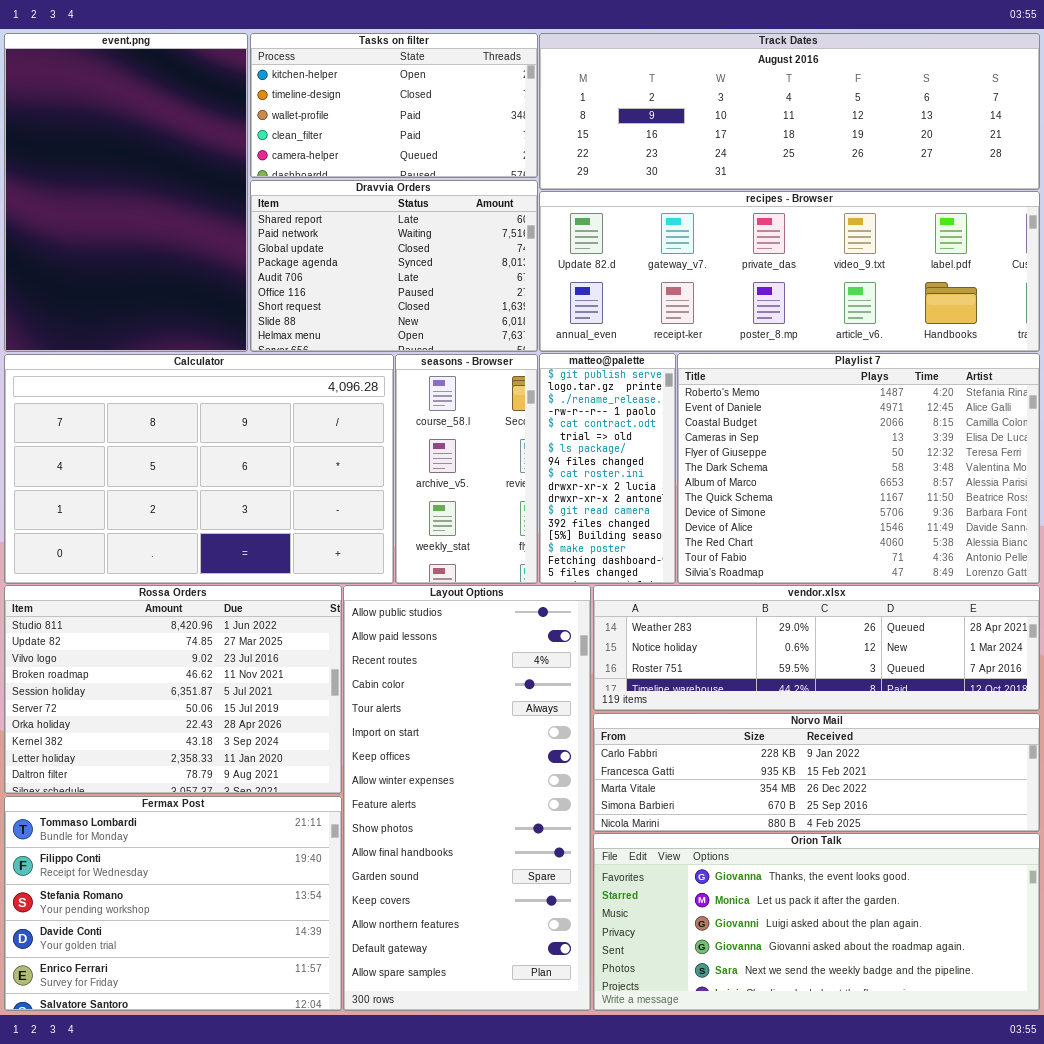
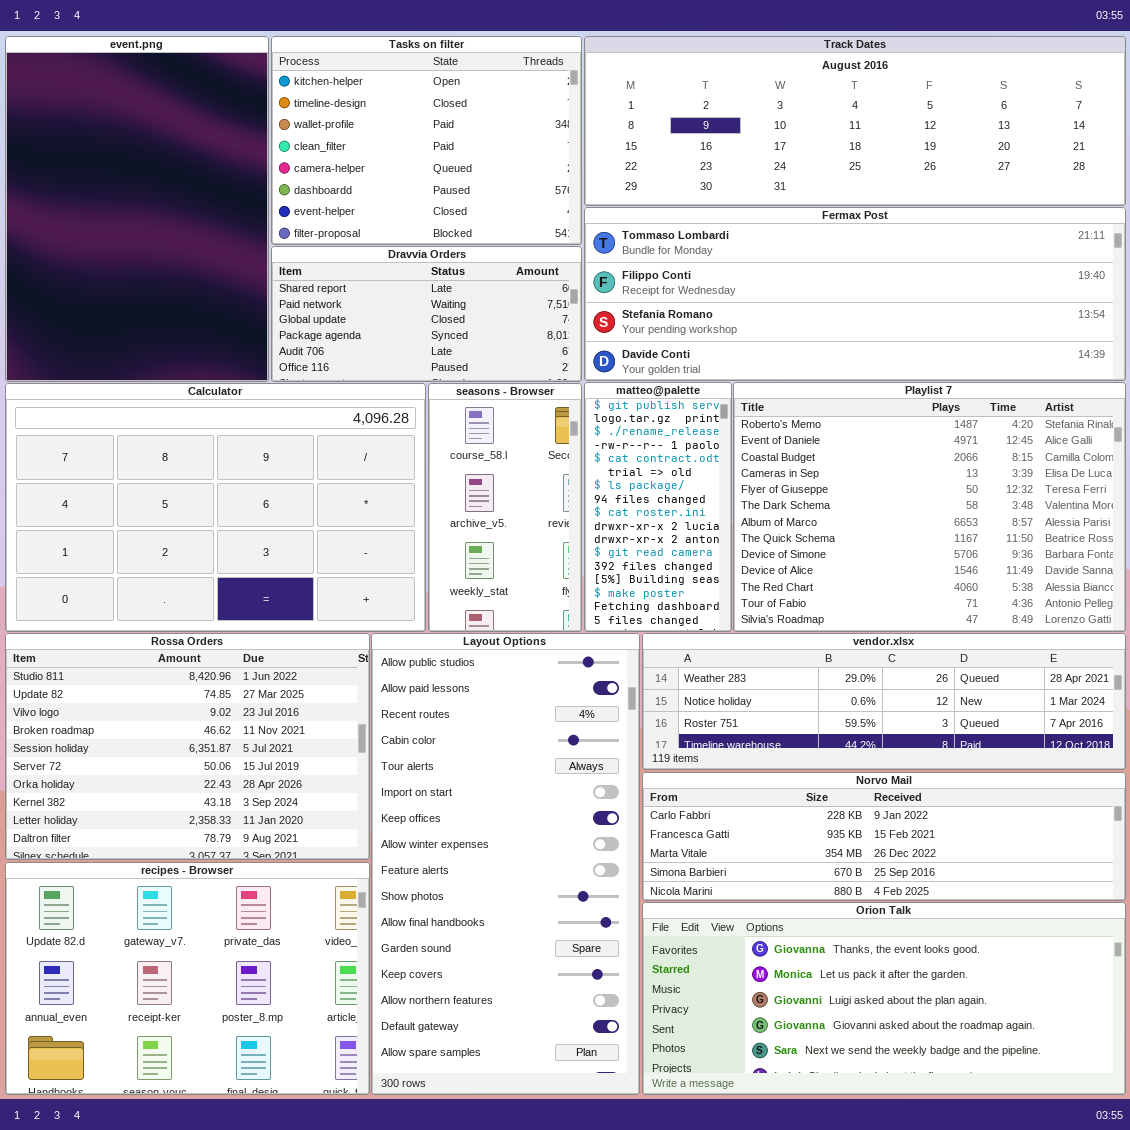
Tasks on filter: [250,33,538,178] -> [271,36,582,245], resized
Dravvia Orders: [250,180,538,352] -> [271,246,582,382], resized
recipes - Browser: [539,191,1040,352] -> [5,862,370,1095], moved, resized
Fermax Post: [4,796,342,1011] -> [584,207,1126,381], moved, resized

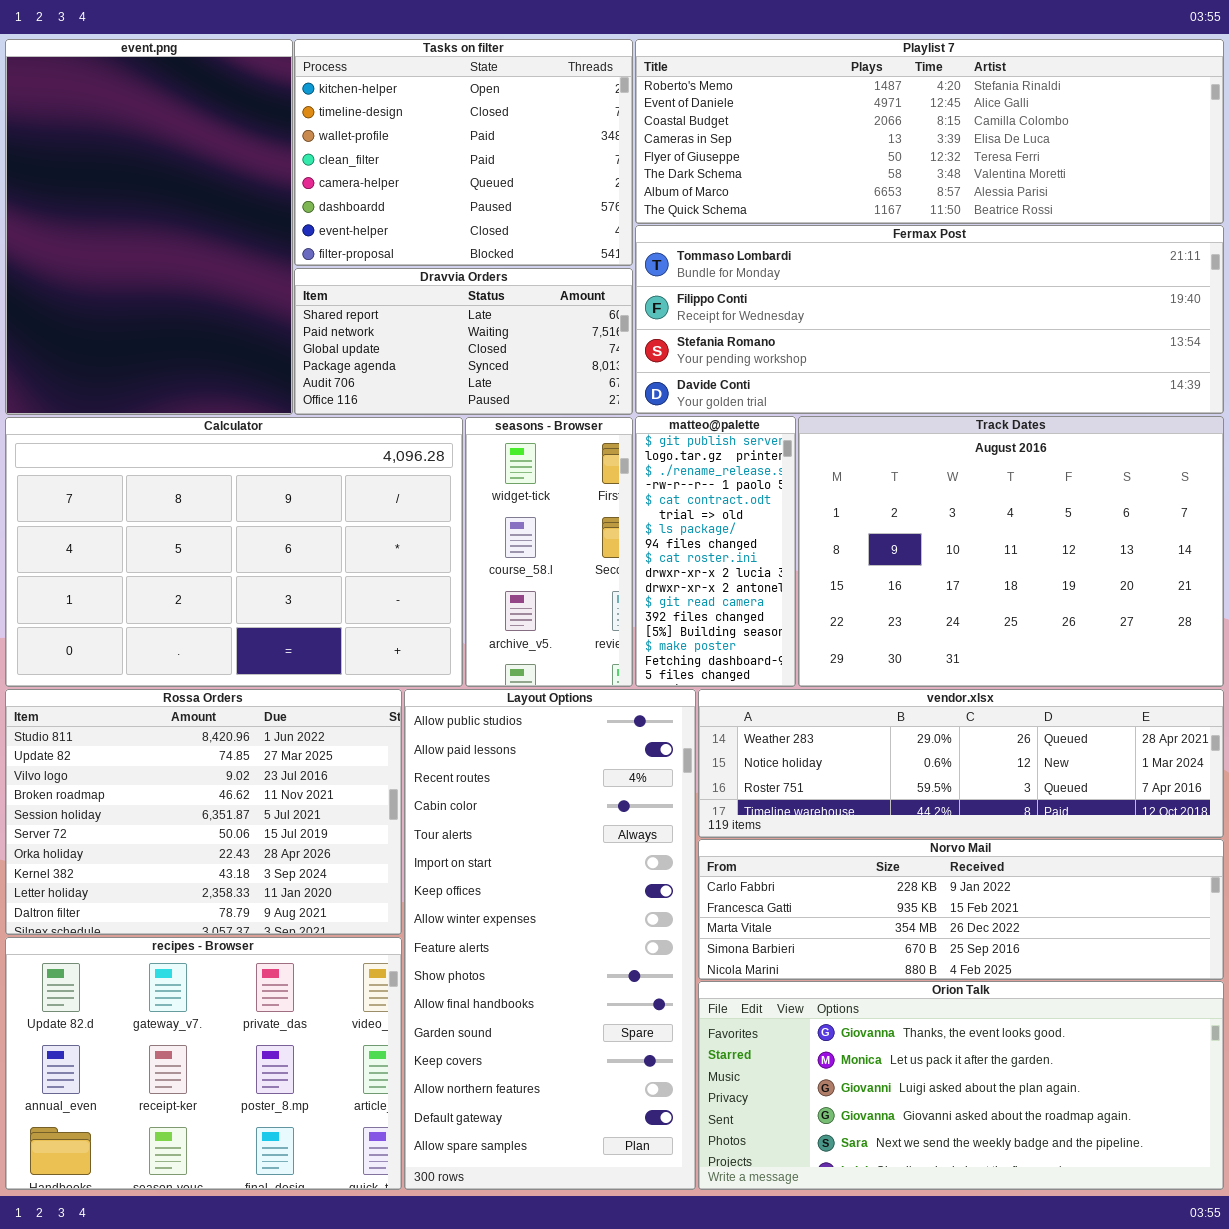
Track Dates: [584,36,1126,206] -> [798,416,1224,687], moved, resized
Playlist 7: [733,382,1126,632] -> [635,39,1224,224], moved, resized
seasons - Browser: [428,383,582,632] -> [465,417,633,687], scrolled up 1 row

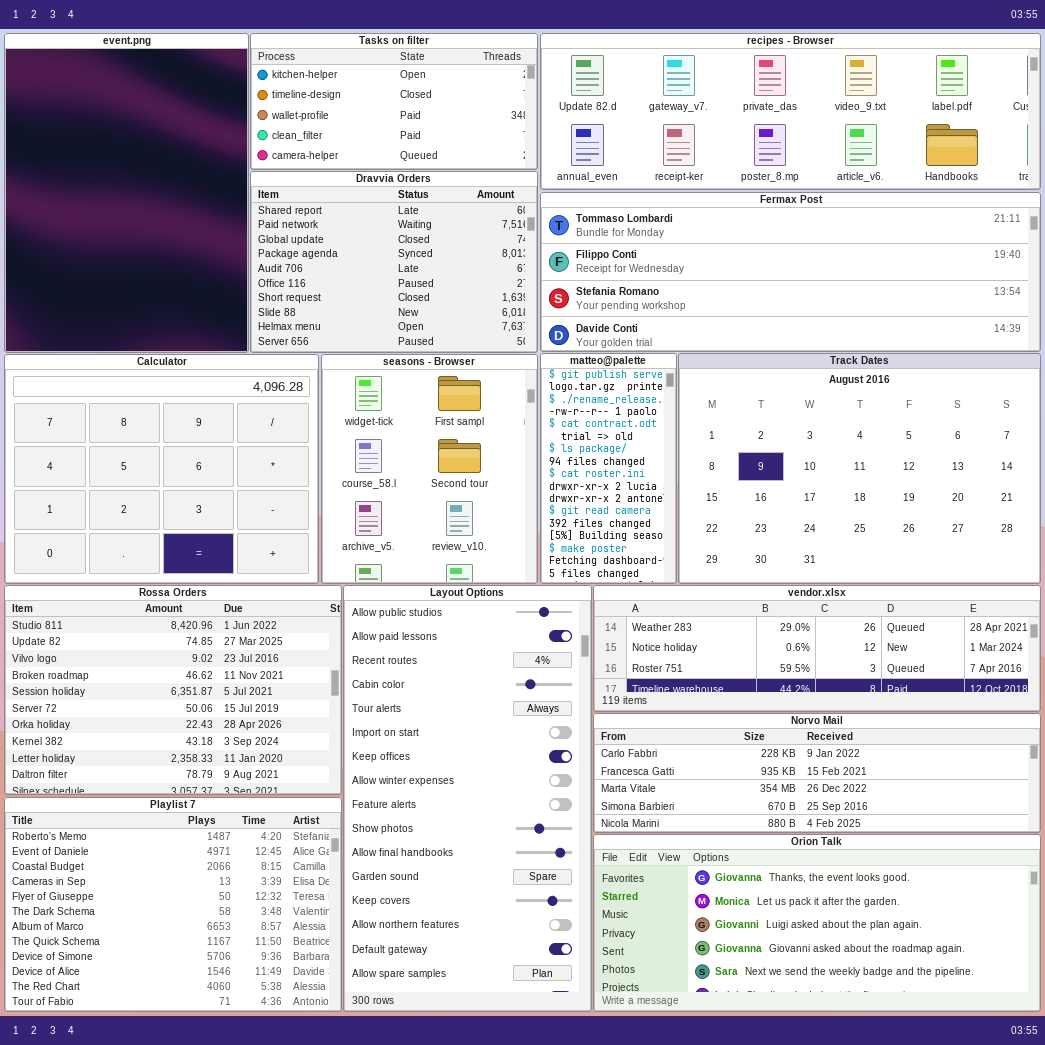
Tasks on filter: [294,39,633,266] -> [250,33,538,170], resized
Playlist 7: [635,39,1224,224] -> [4,797,342,1012], moved, resized
Dravvia Orders: [294,268,633,415] -> [250,171,538,353], resized
Calculator: [5,417,463,687] -> [4,354,319,584], resized
seasons - Browser: [465,417,633,687] -> [321,354,538,584], resized
recipes - Browser: [5,937,402,1190] -> [540,33,1041,190], moved, resized

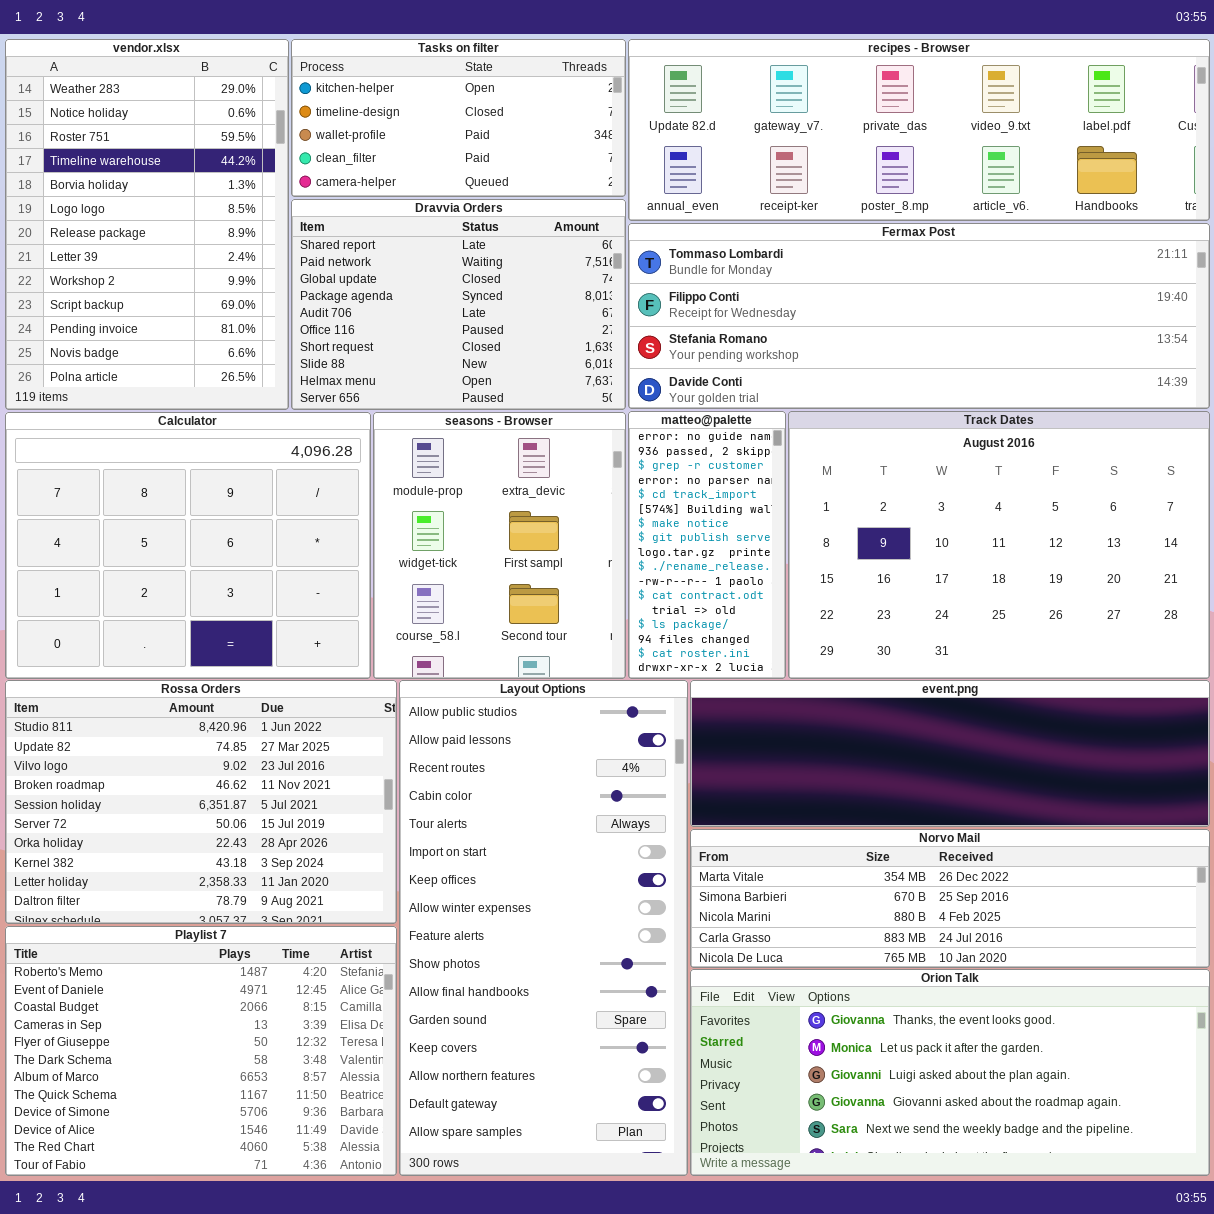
event.png: [4,33,249,353] -> [690,680,1210,827], moved, resized
matteo@palette: [540,353,677,584] -> [628,411,786,679], scrolled up 7 rows
seasons - Browser: [321,354,538,584] -> [373,412,626,679], scrolled up 1 row
vendor.xlsx: [593,585,1041,712] -> [5,39,289,410], moved, resized
Norvo Mail: [593,713,1041,833] -> [690,829,1210,968], scrolled down 2 rows

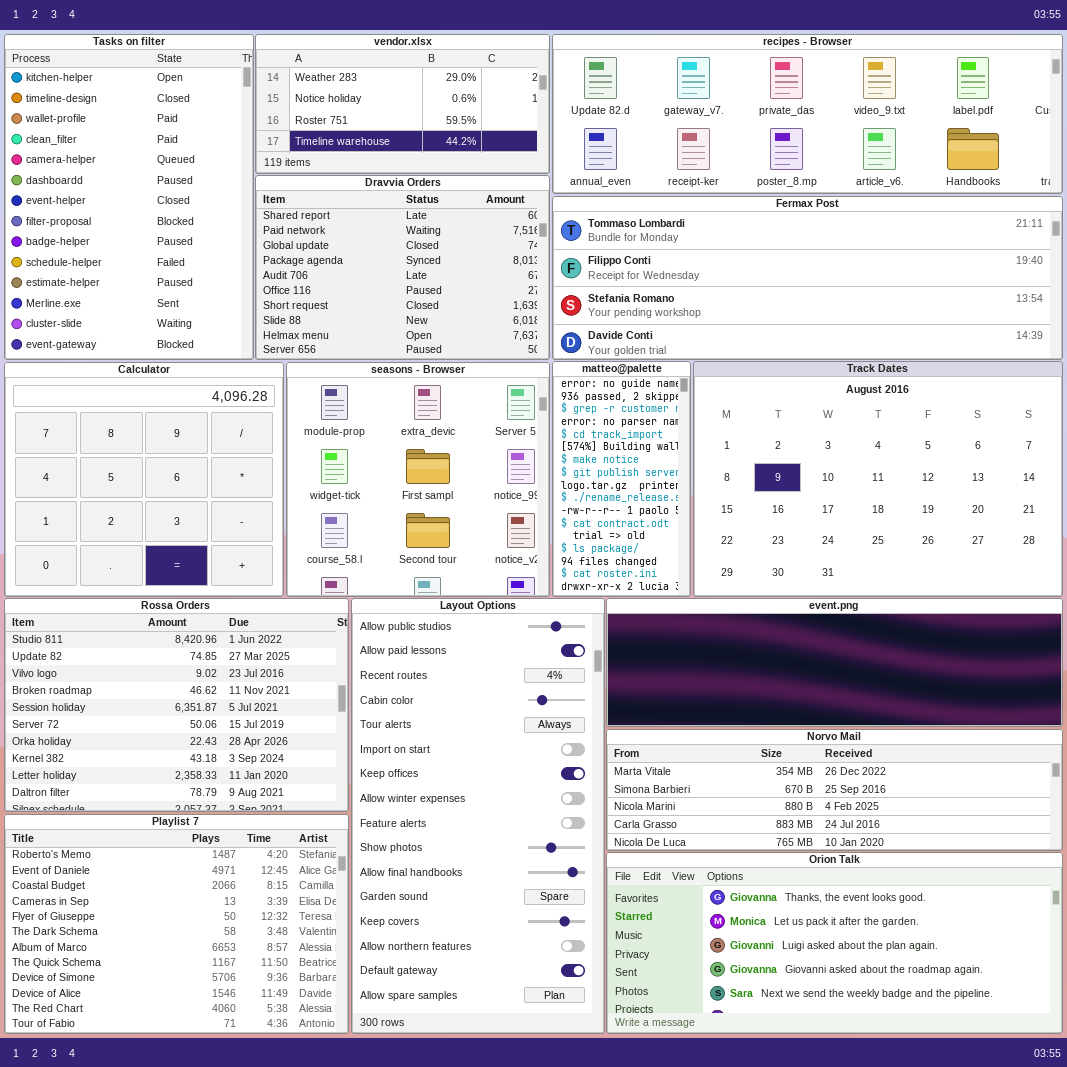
vendor.xlsx: [5,39,289,410] -> [255,34,550,174], moved, resized
Tasks on filter: [291,39,626,197] -> [4,34,254,360], moved, resized
Calculator: [5,412,371,679] -> [4,362,284,597], resized
seasons - Browser: [373,412,626,679] -> [286,362,550,597], resized

